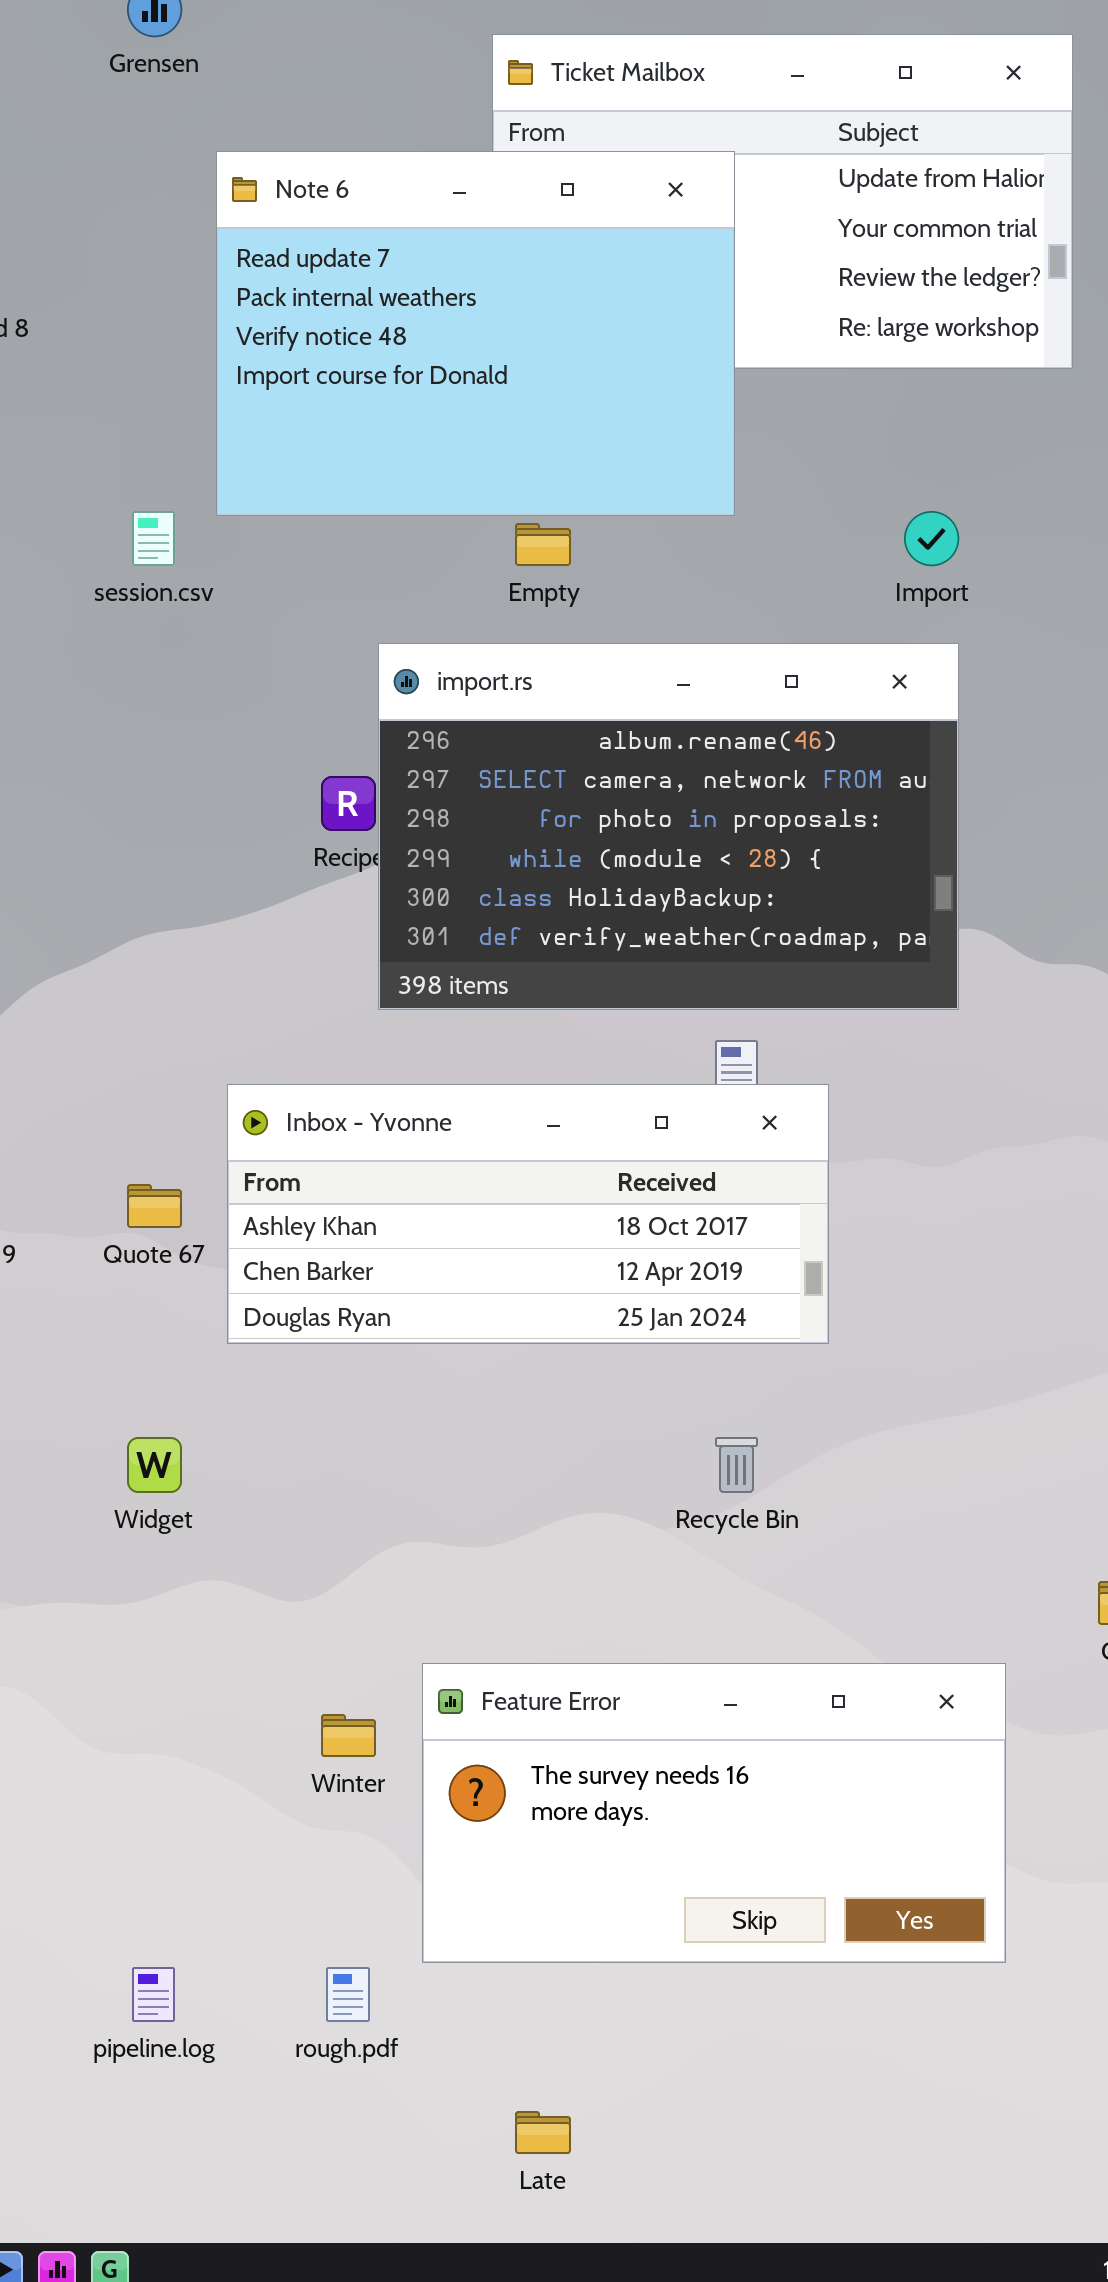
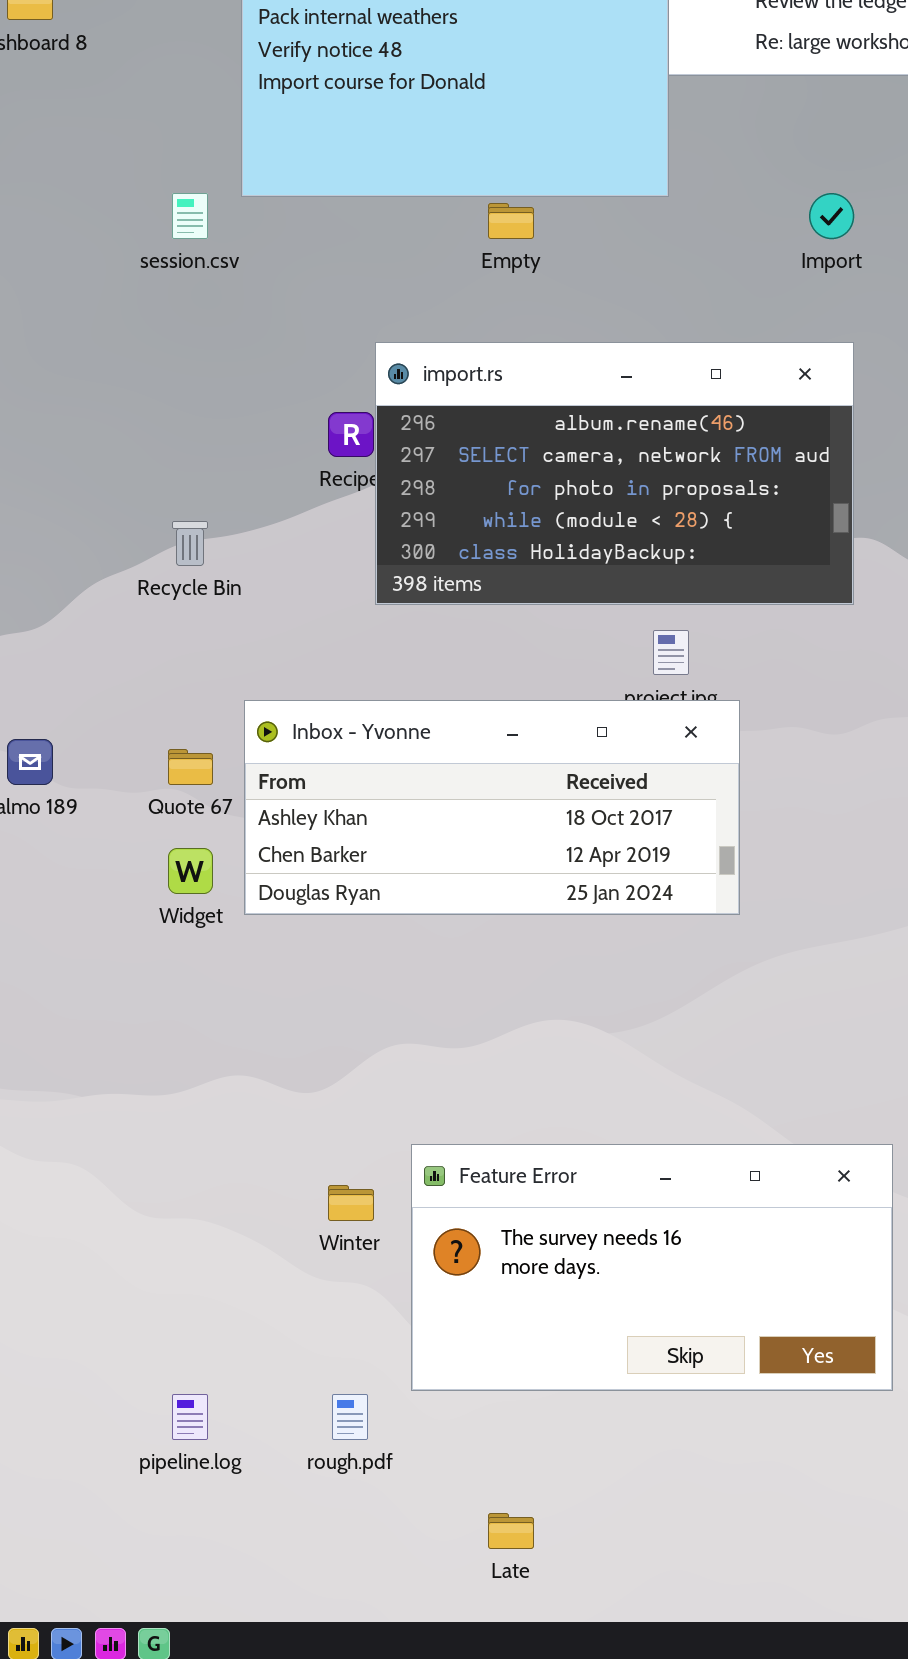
import.rs: [378,643,959,1010] -> [375,342,854,605], resized
Inbox - Yvonne: [227,1084,829,1344] -> [244,700,740,915], moved
Widget: [127,1437,182,1493] -> [168,848,213,894], moved
Recycle Bin: [715,1437,758,1493] -> [172,521,208,566], moved

